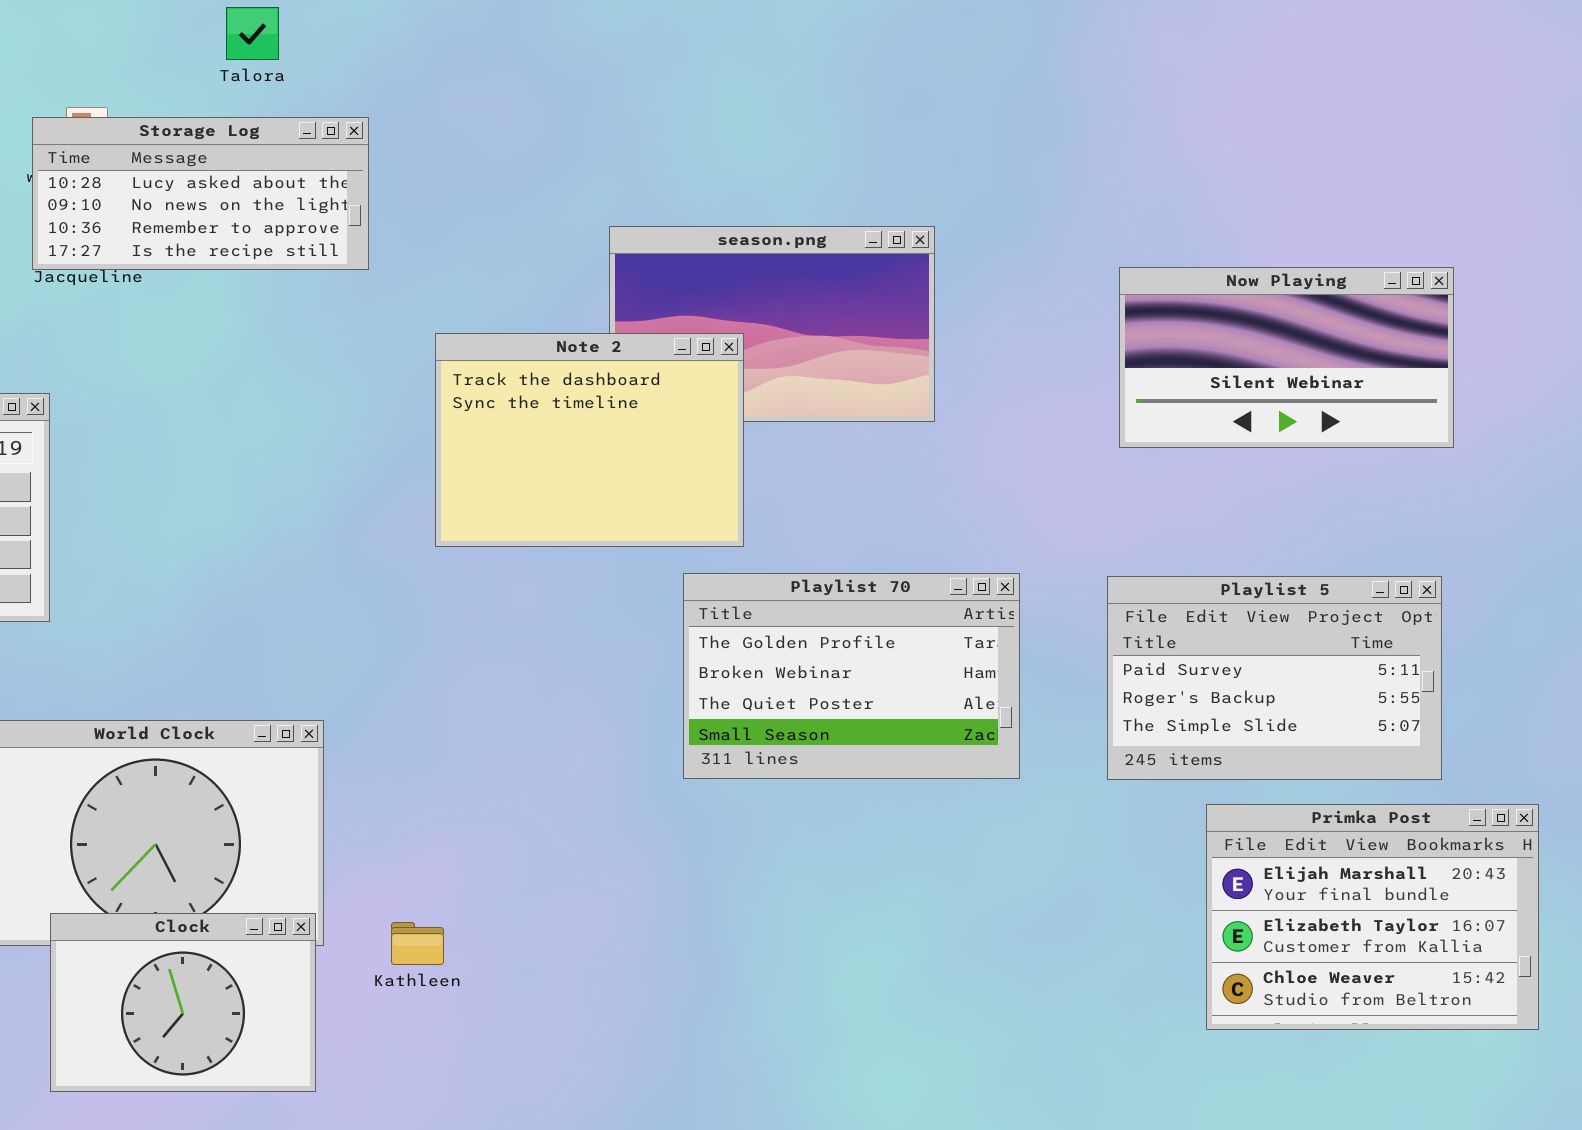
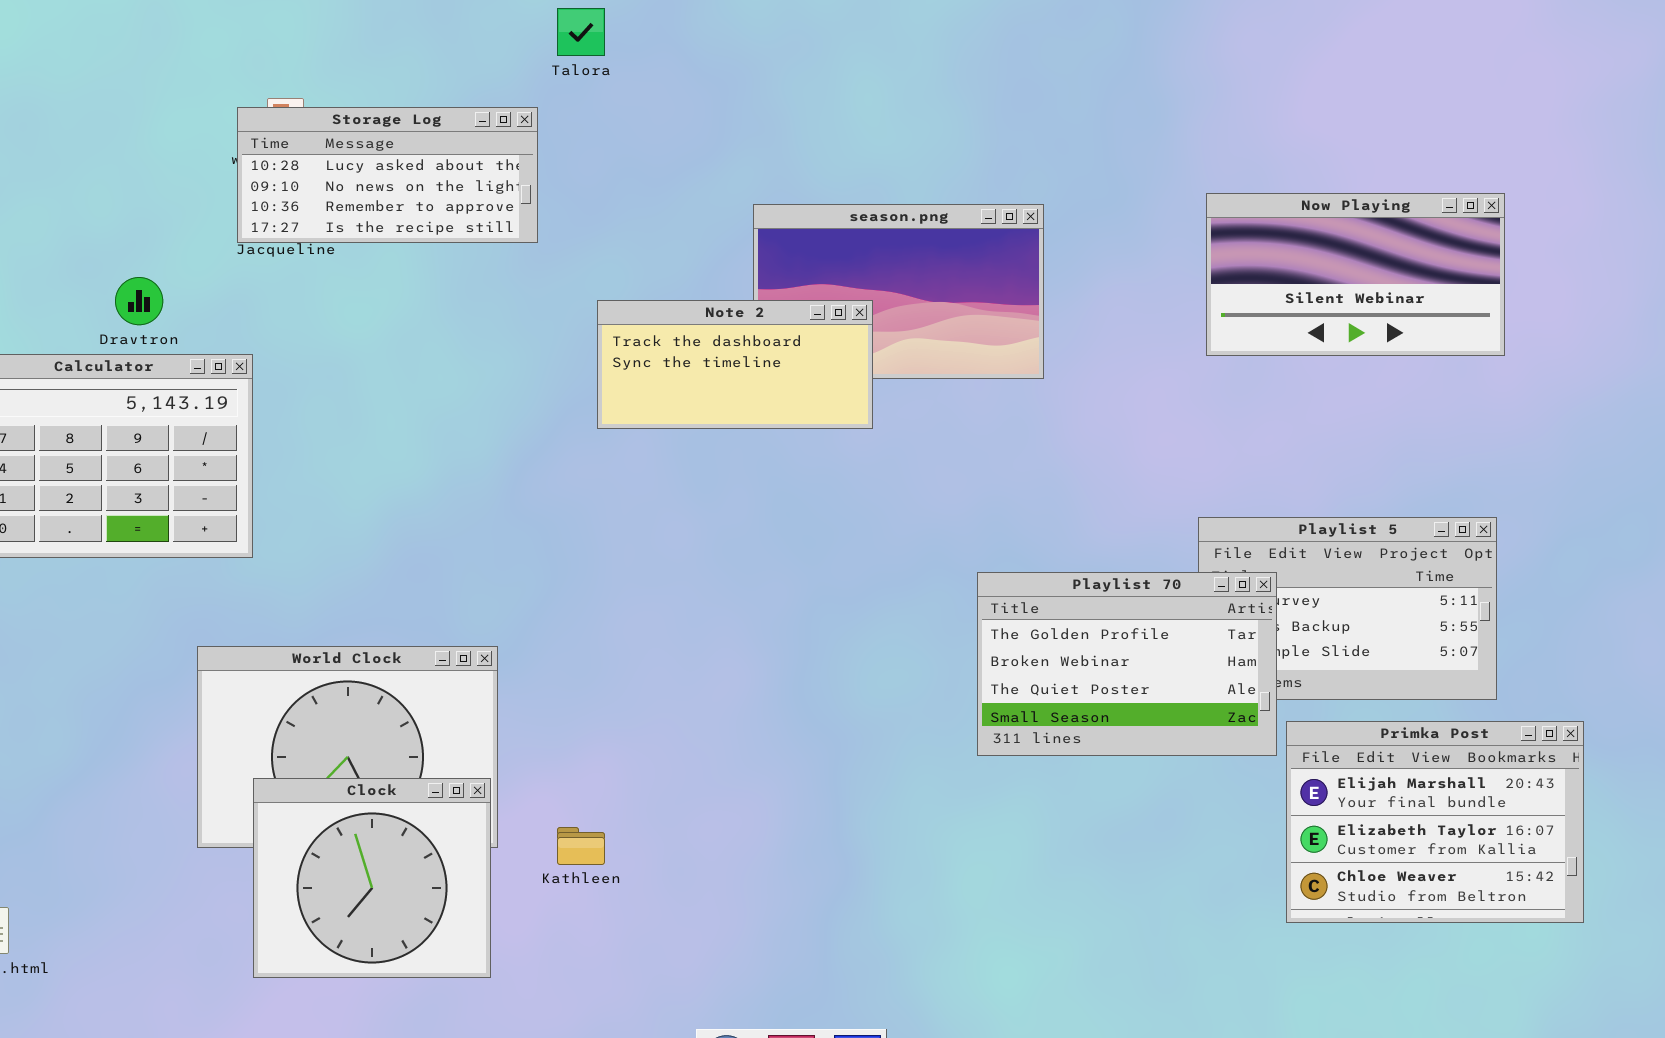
Talora: [226,7,279,60] -> [557,8,605,56], moved
Now Playing: [1119,267,1454,448] -> [1206,193,1505,356], moved
Note 2: [435,333,744,547] -> [597,300,873,429], resized
Playlist 70: [683,573,1020,779] -> [977,572,1277,756], moved
Clock: [50,913,316,1092] -> [253,778,491,978], resized

